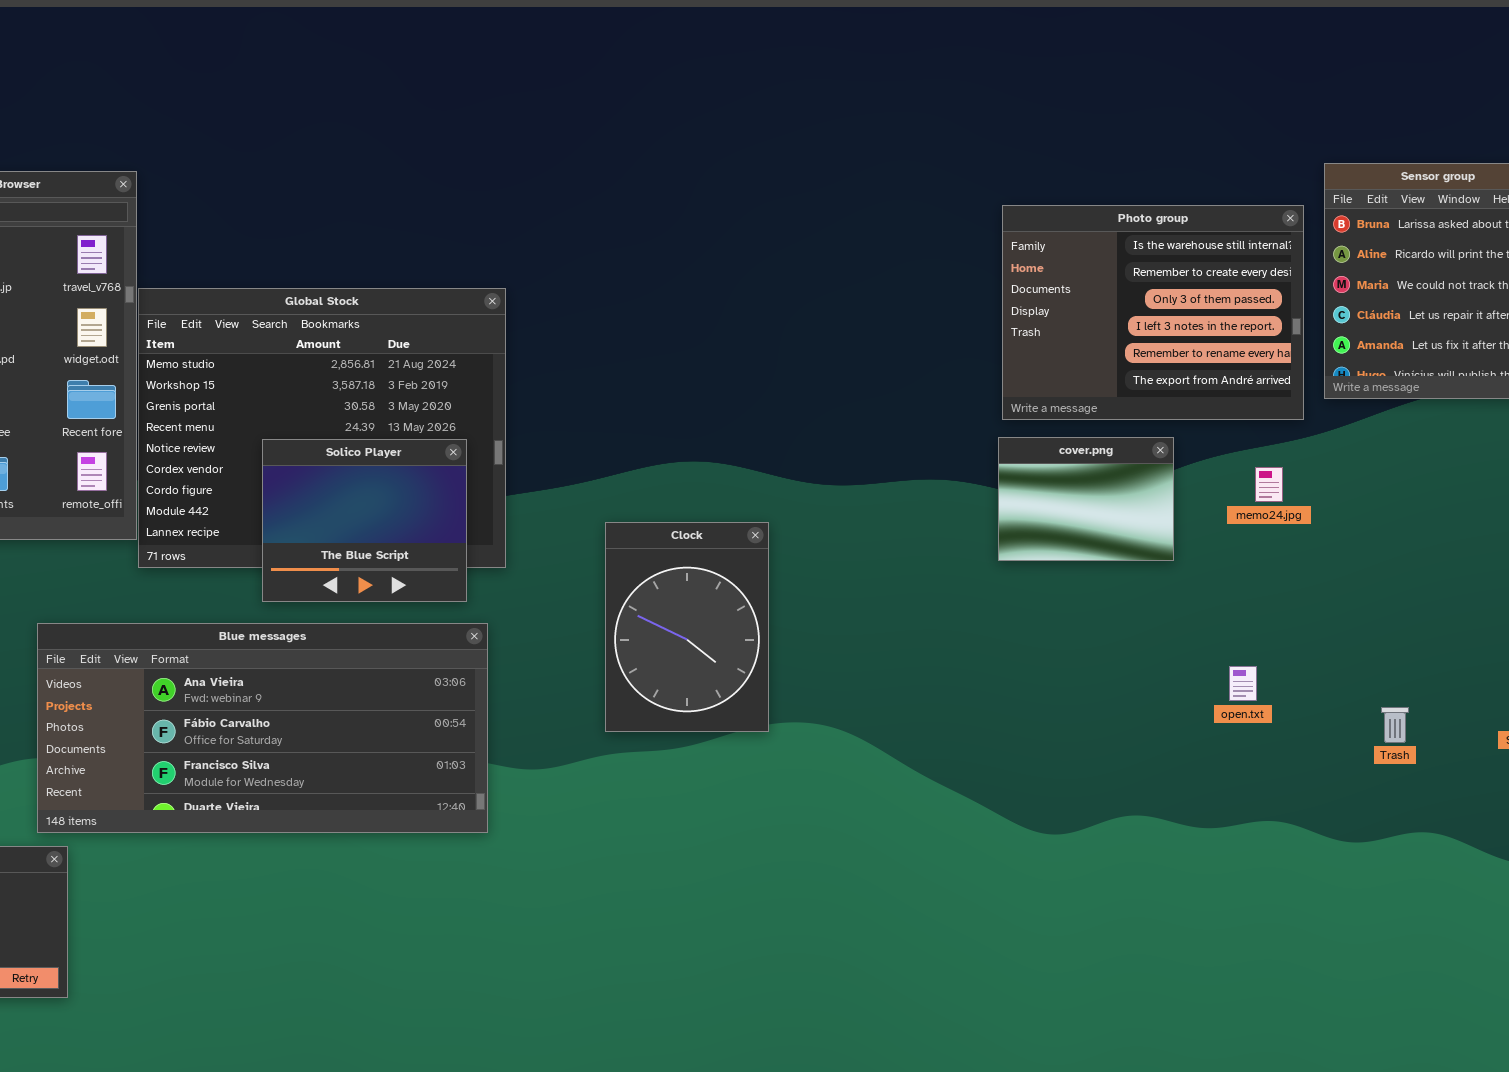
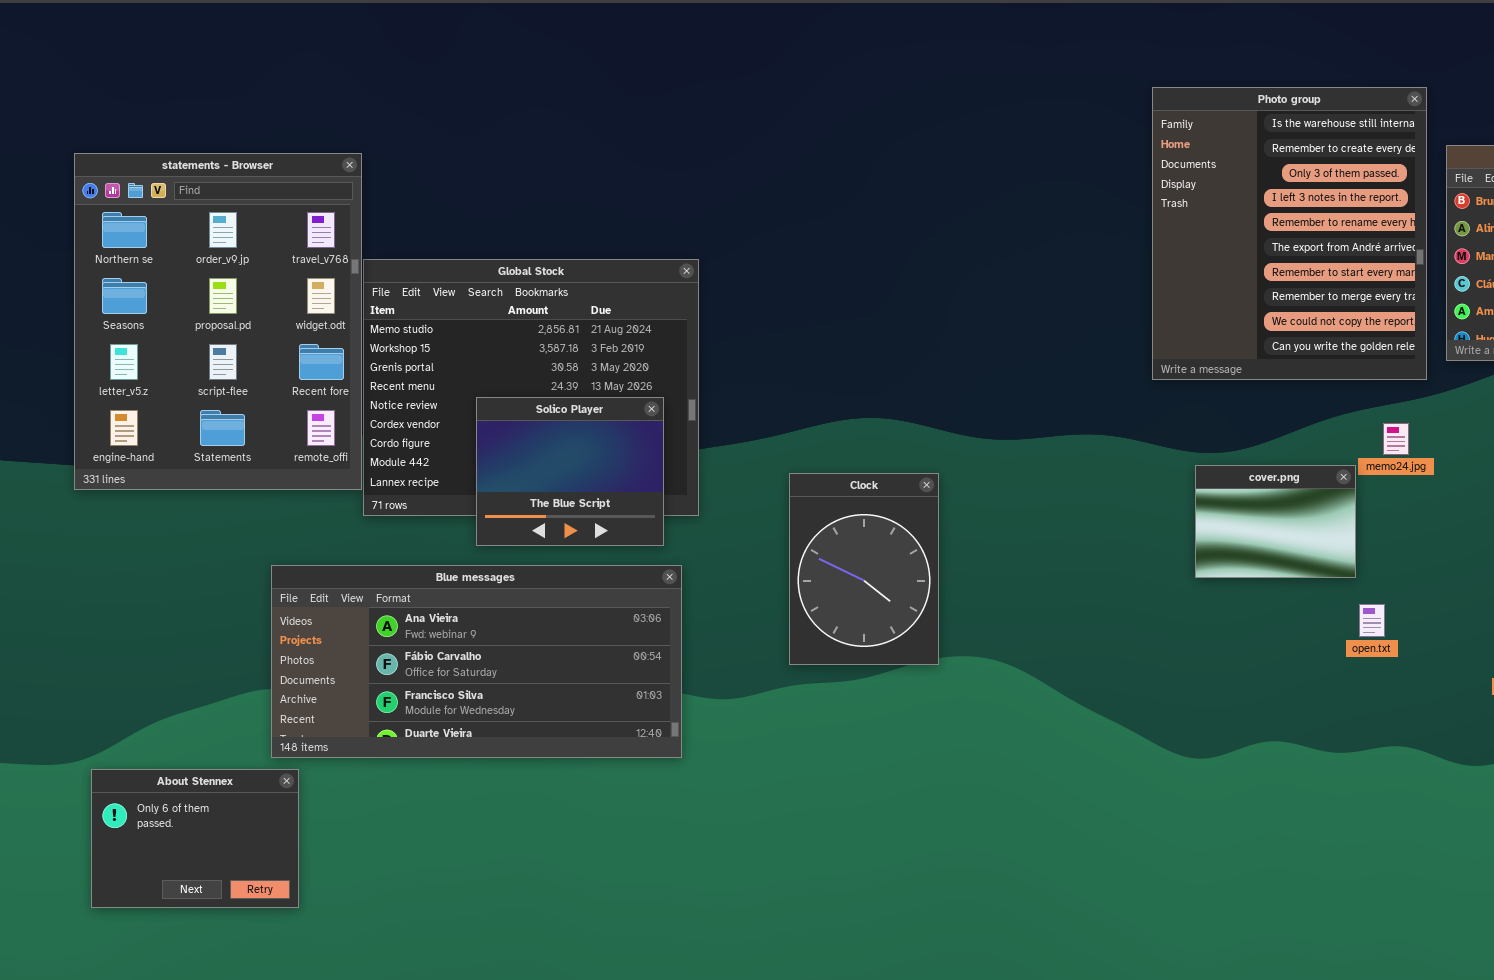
Photo group: [1002,205,1304,420] -> [1152,87,1427,380], resized
cover.png: [998,437,1174,561] -> [1195,465,1356,578], moved

